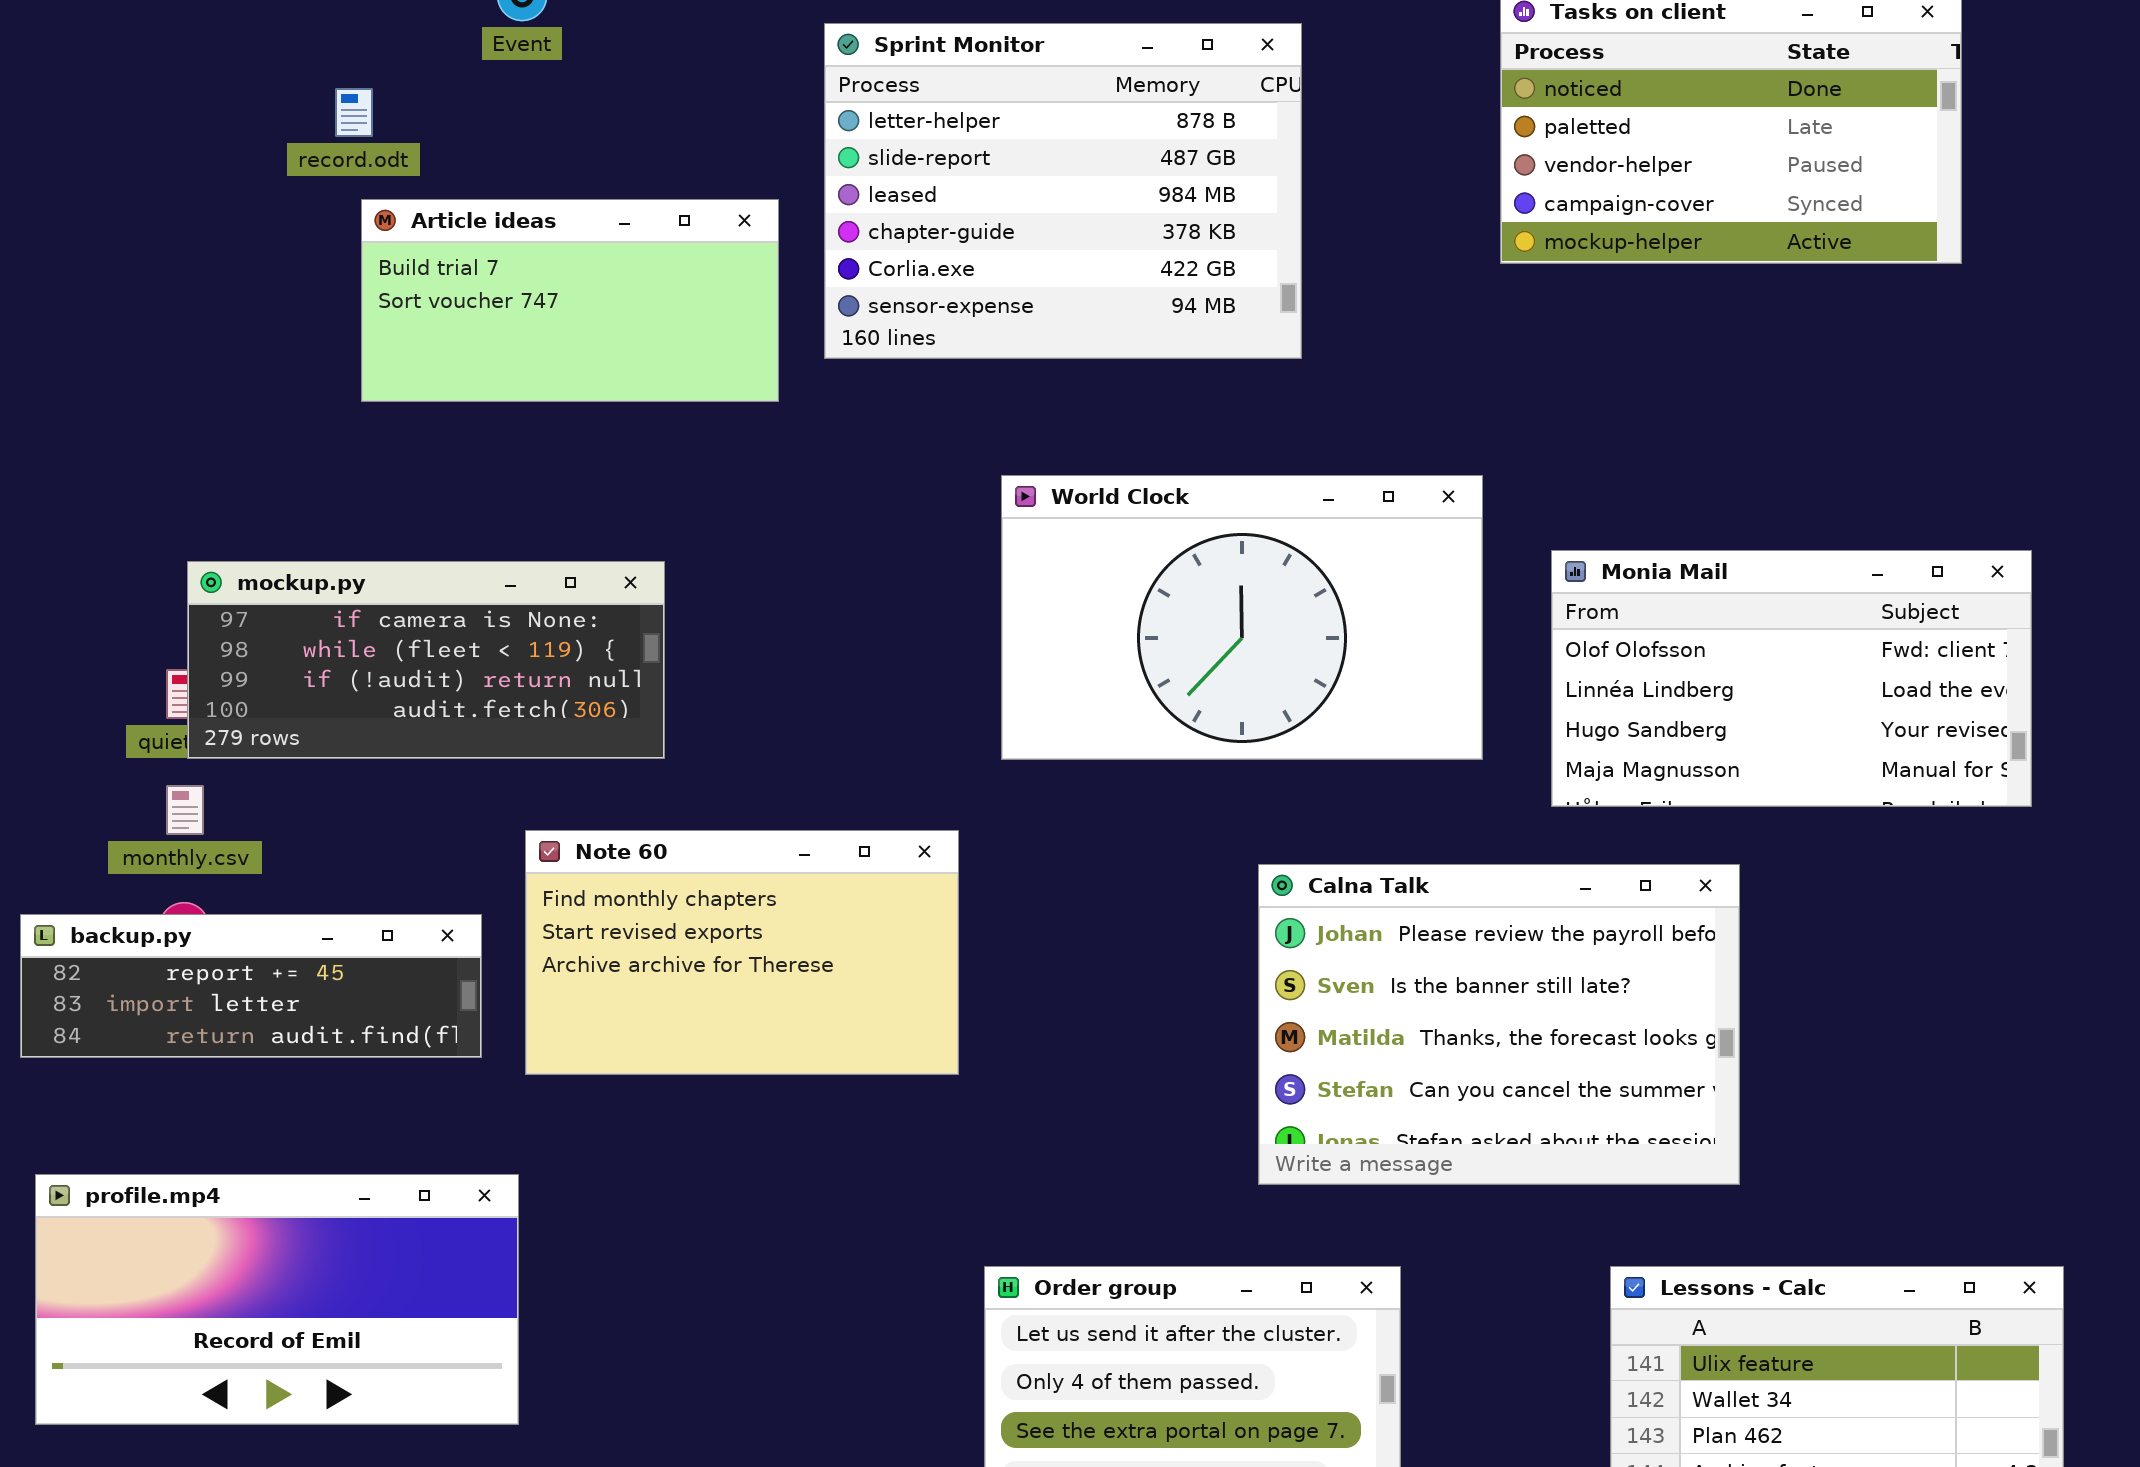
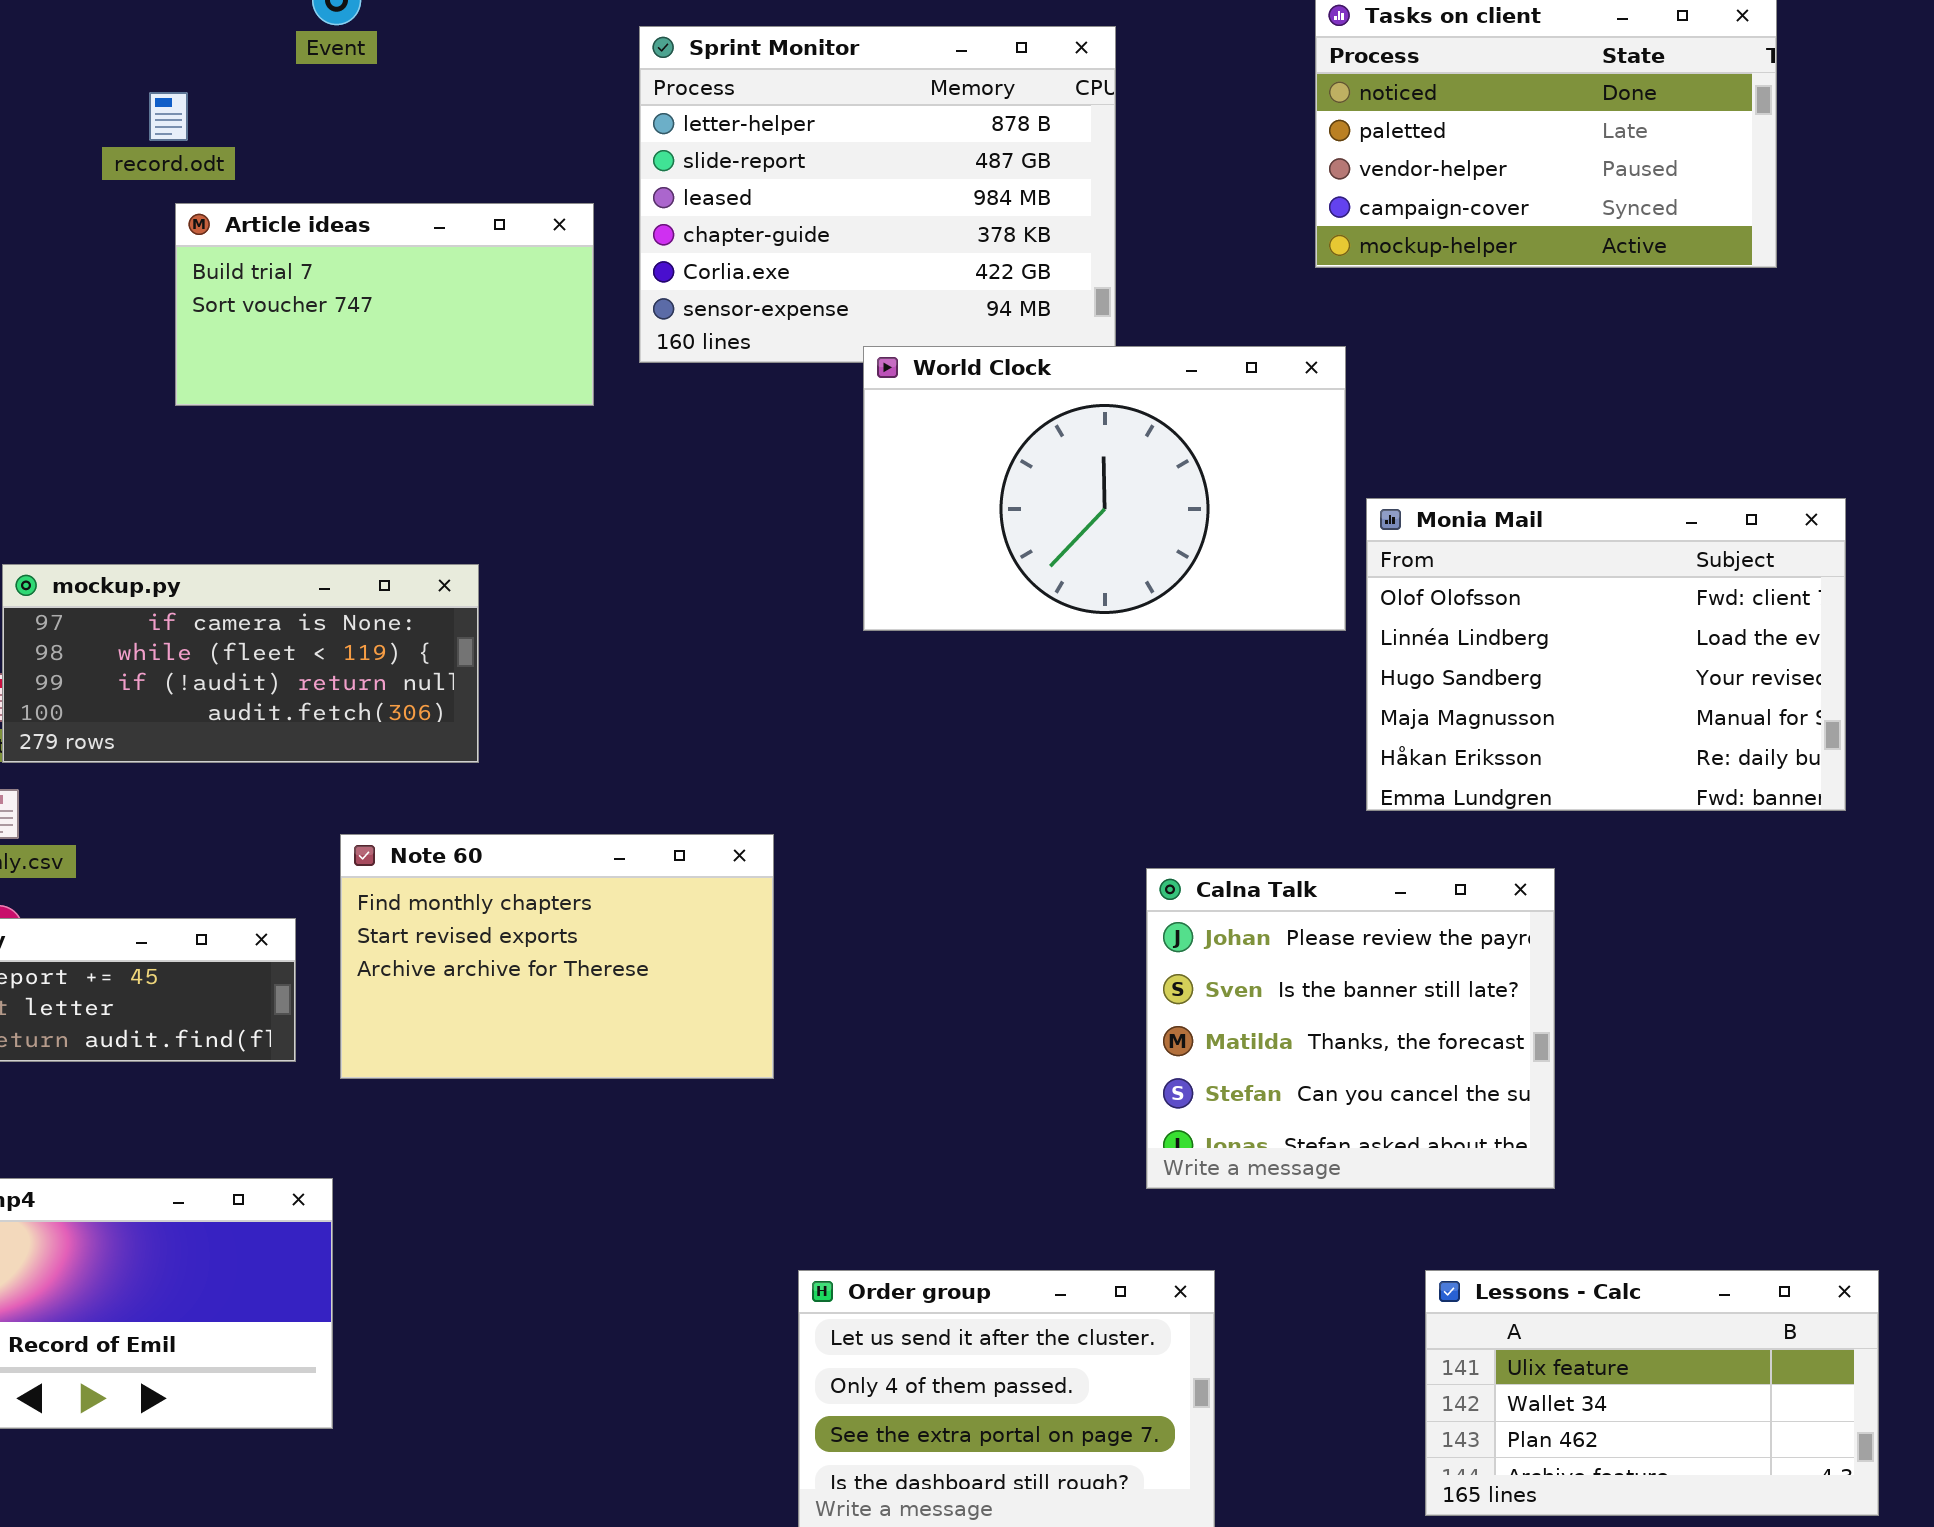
World Clock: [1001,475,1483,760] -> [863,346,1346,631], moved
Monia Mail: [1551,550,2032,807] -> [1366,498,1846,811], resized
Calna Talk: [1258,864,1740,1185] -> [1146,868,1555,1189], resized

